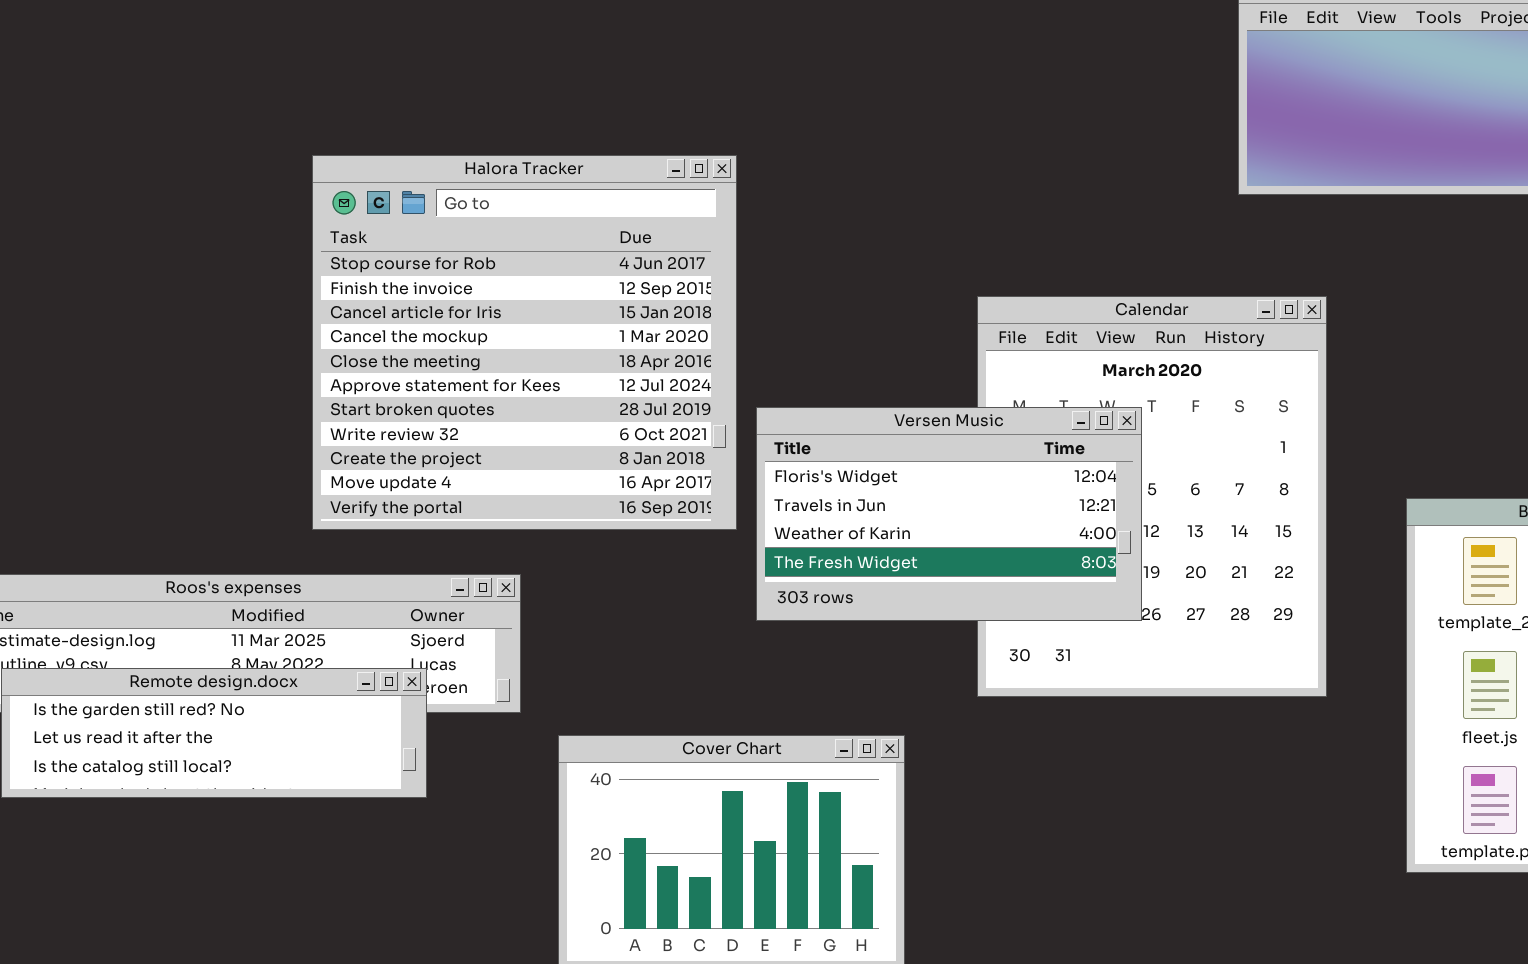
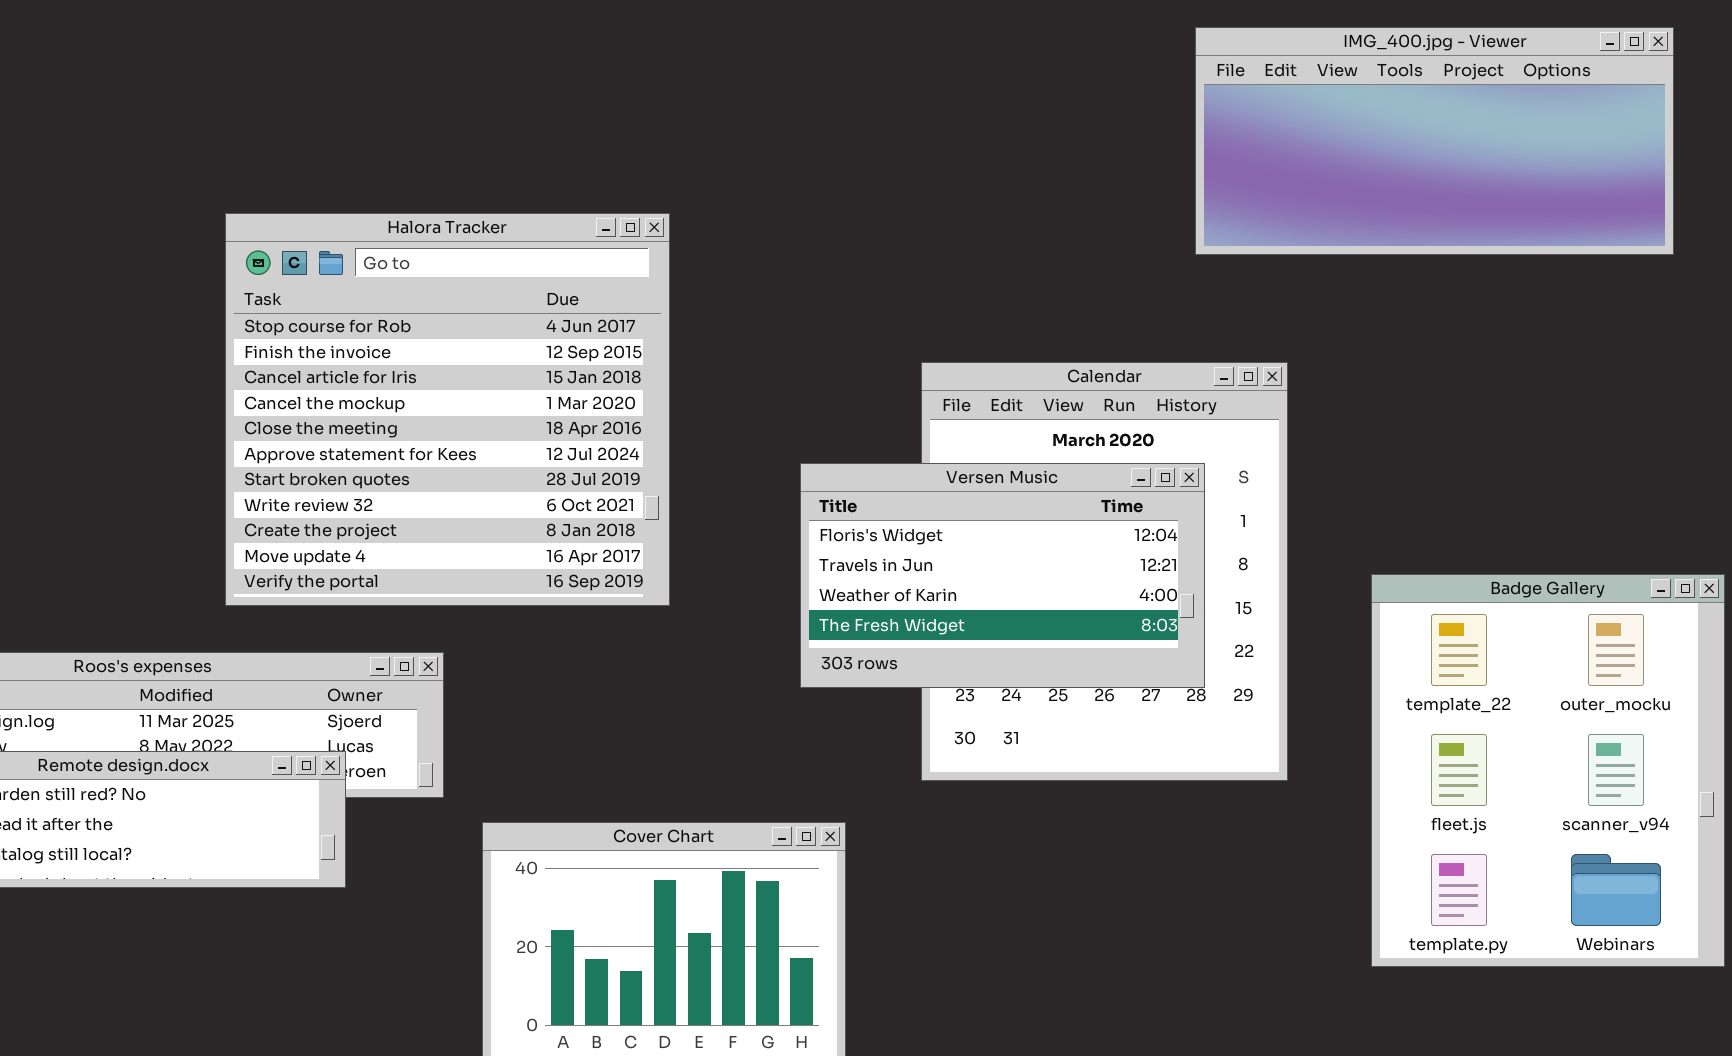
Versen Music: [756,407,1142,621] -> [800,463,1205,688], moved

